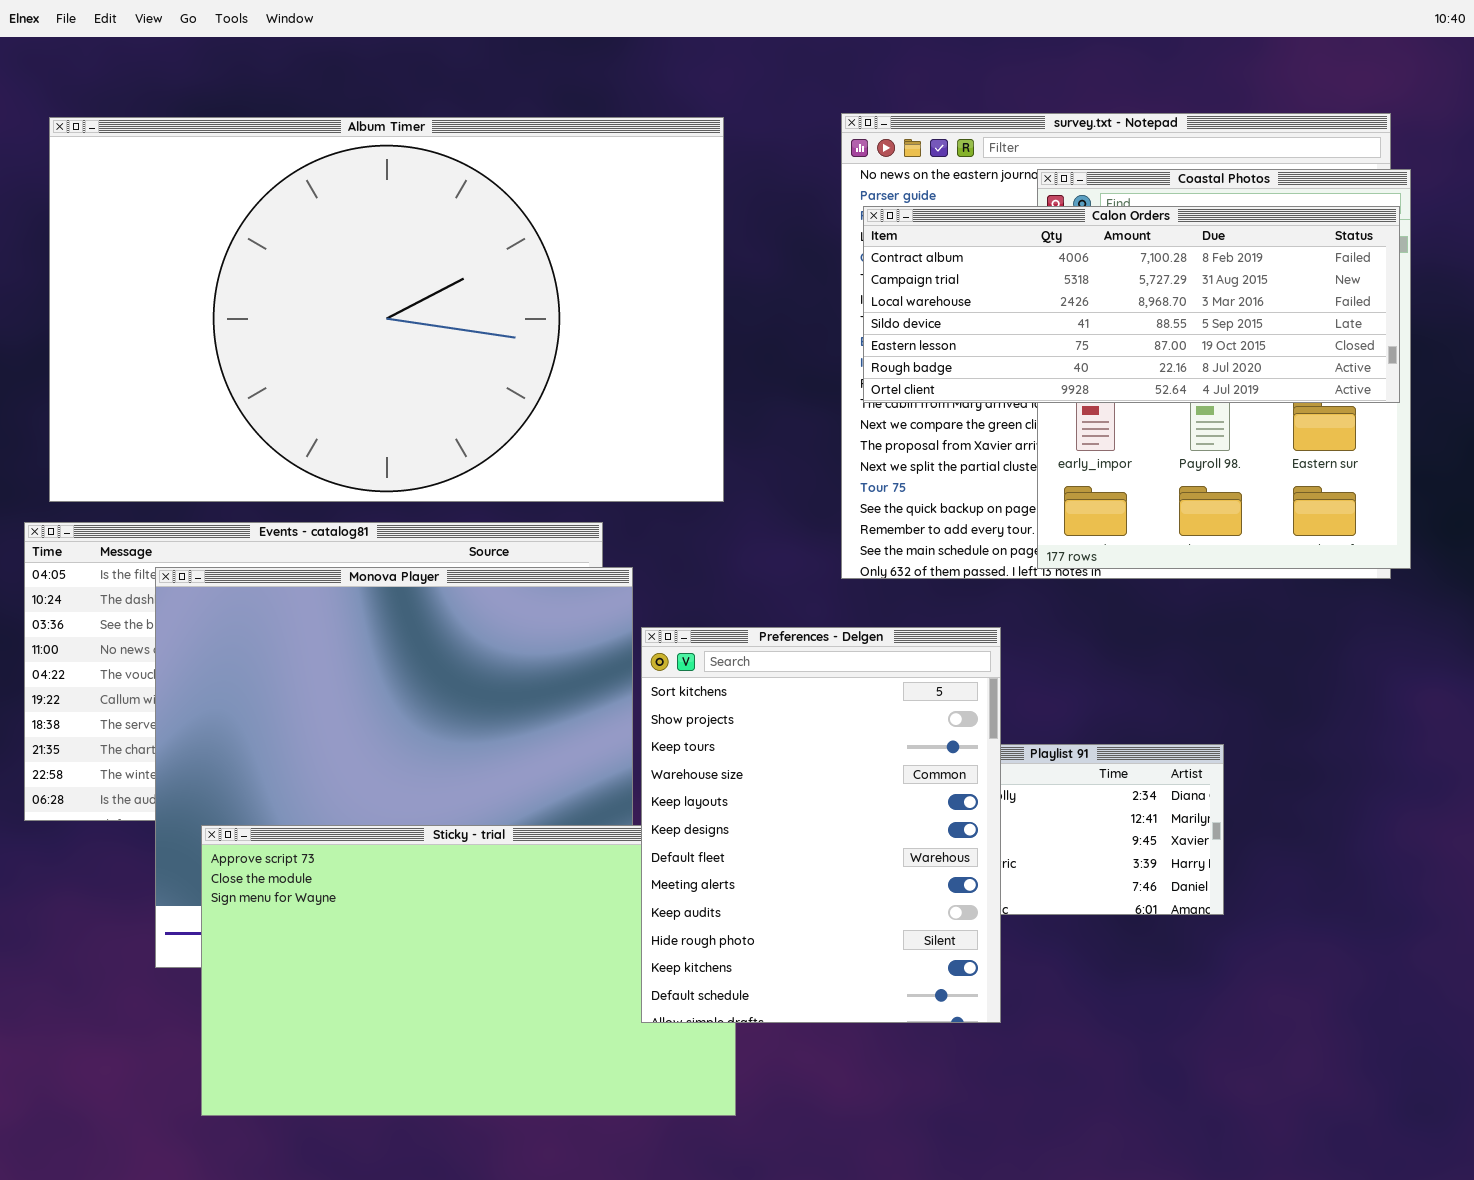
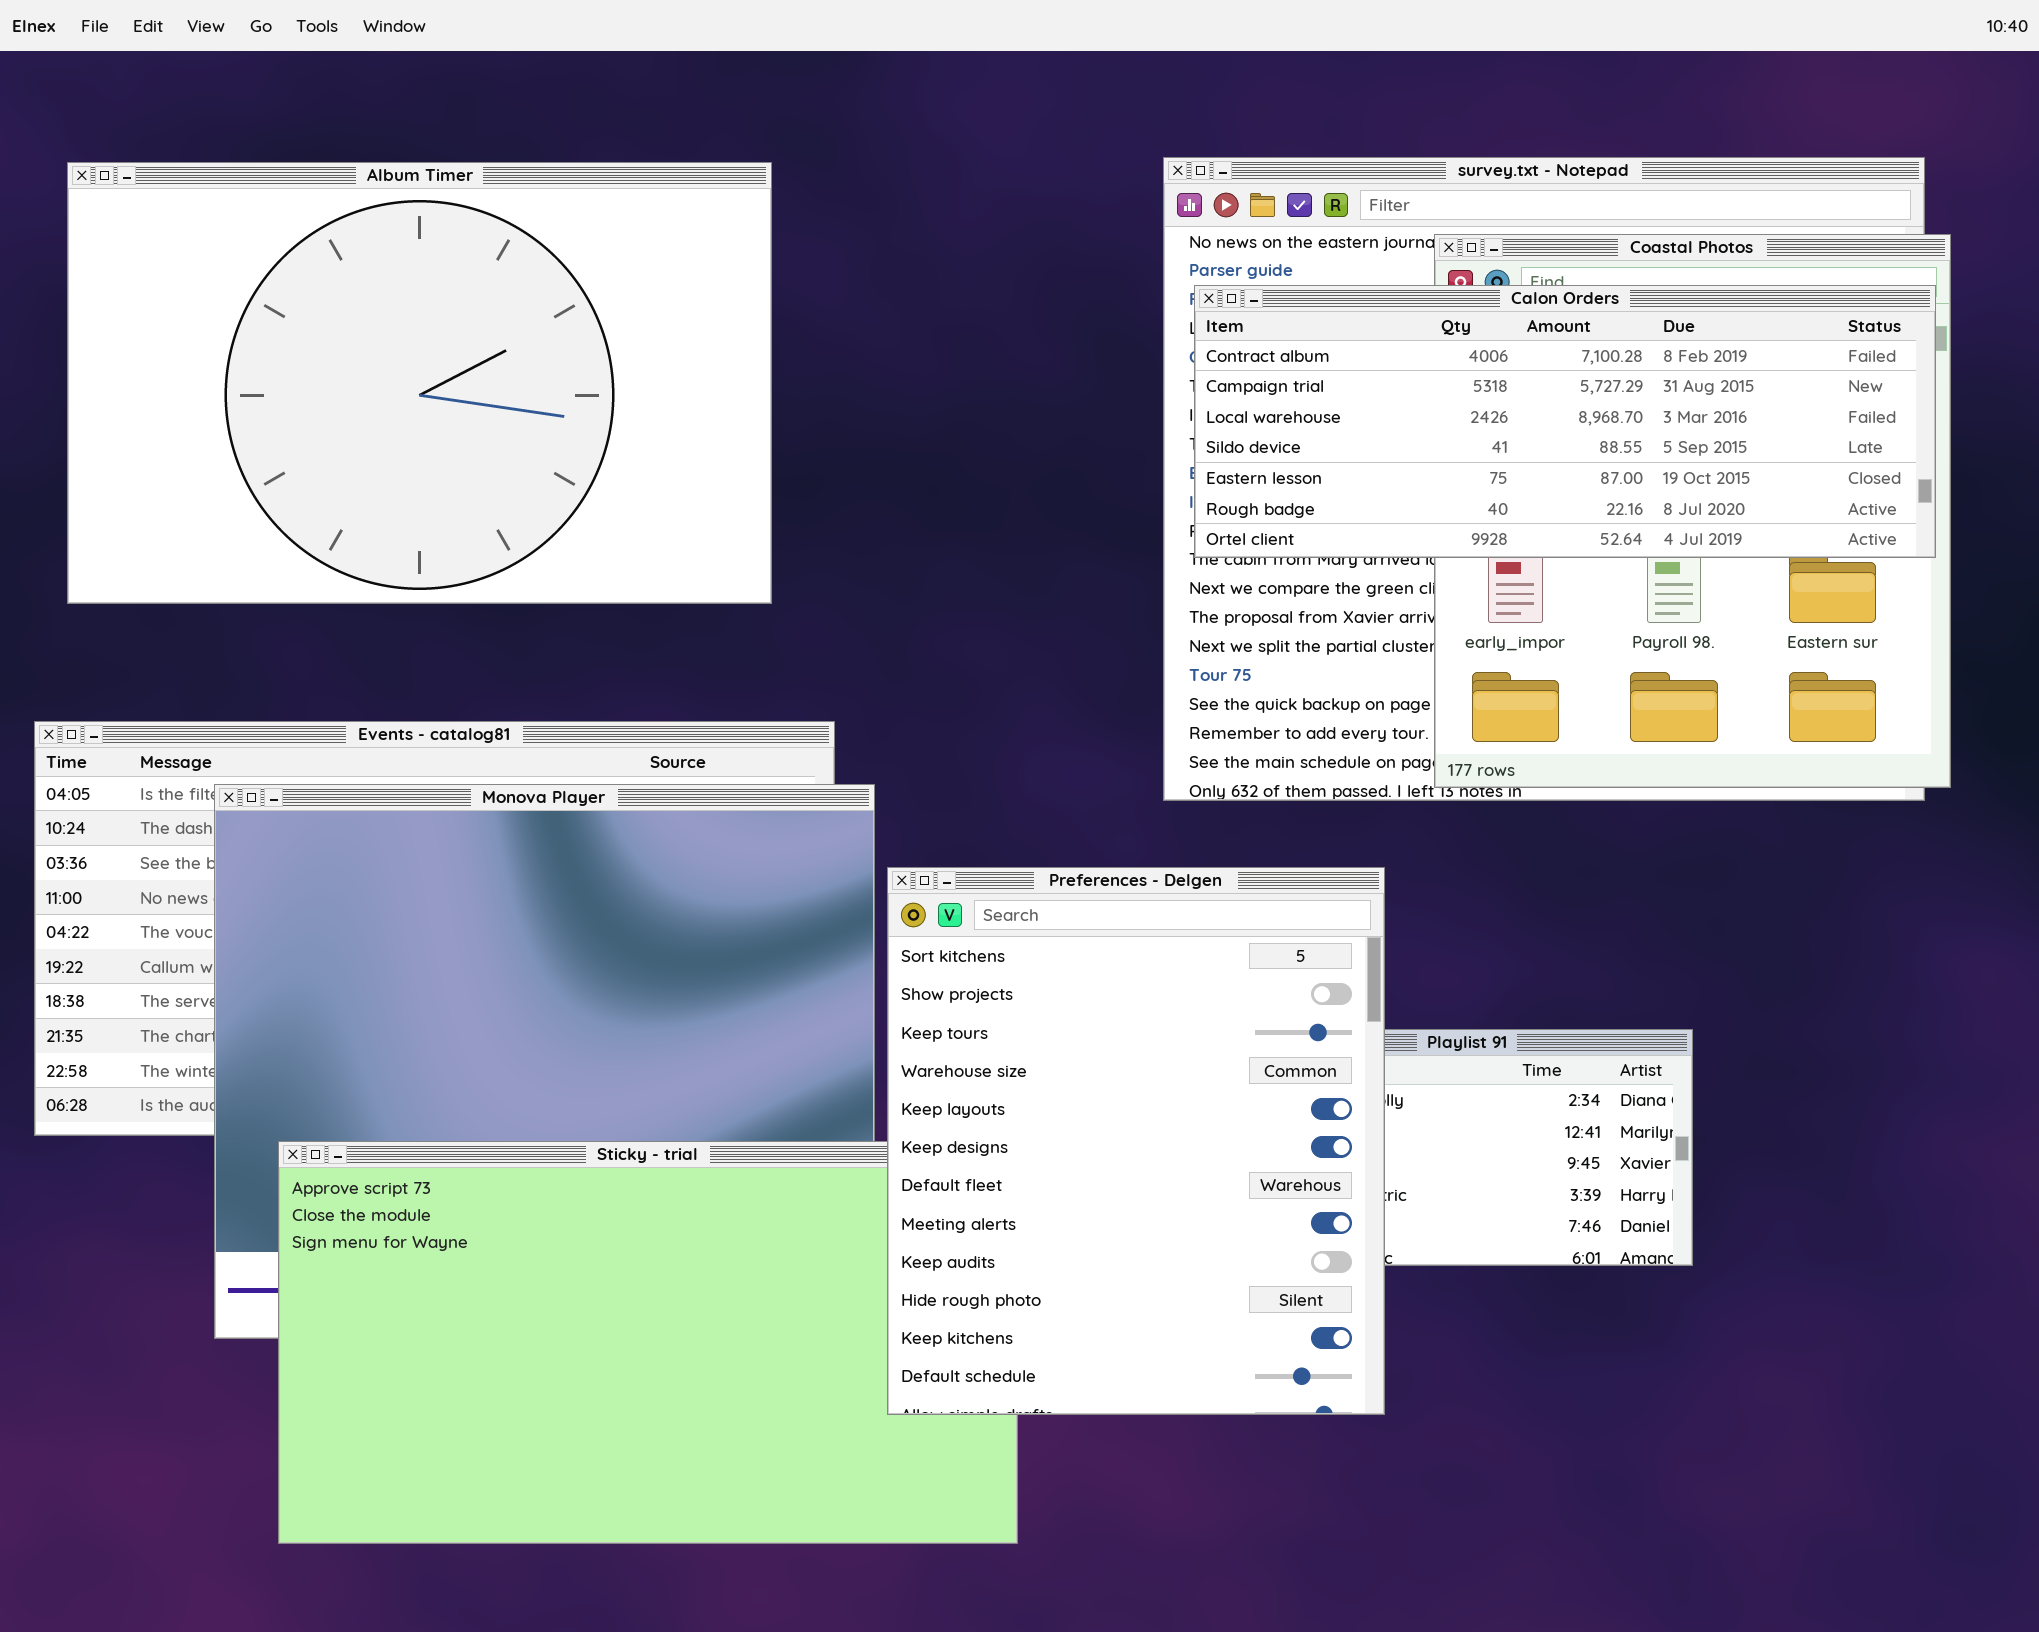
Album Timer: [49,117,724,502] -> [67,162,772,604], resized

